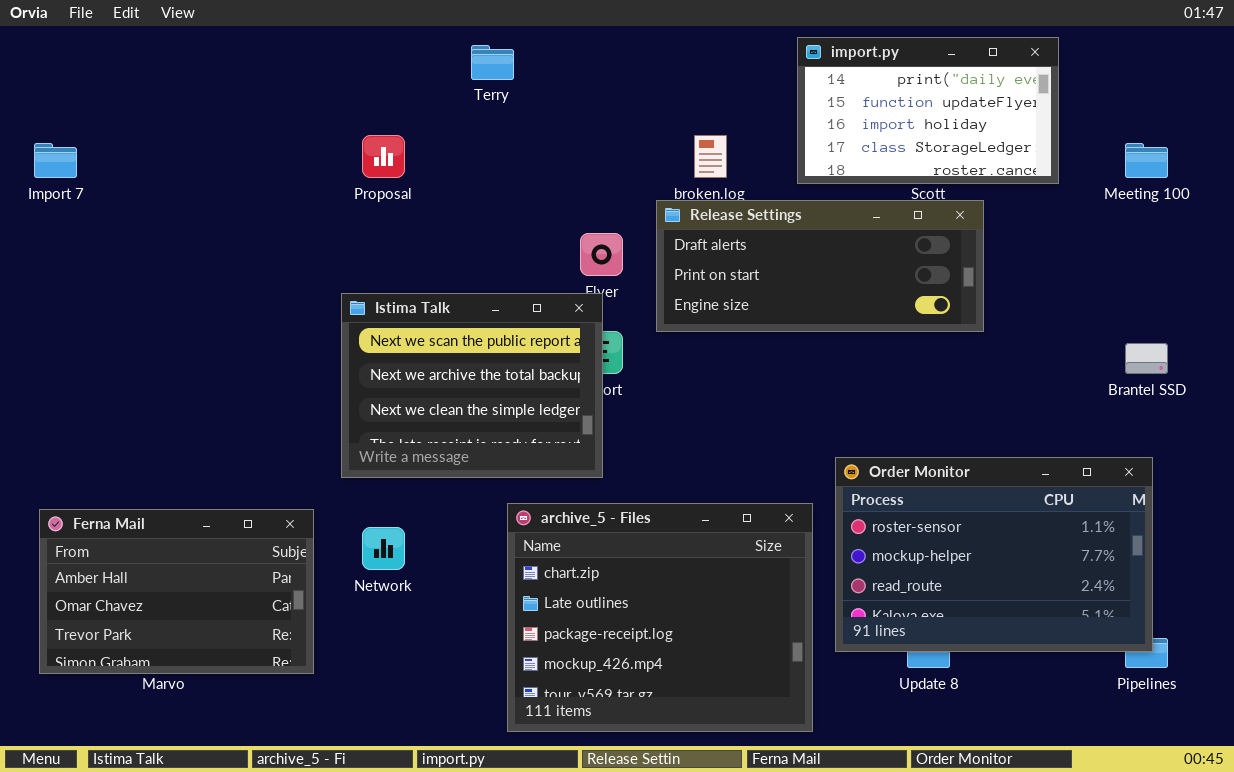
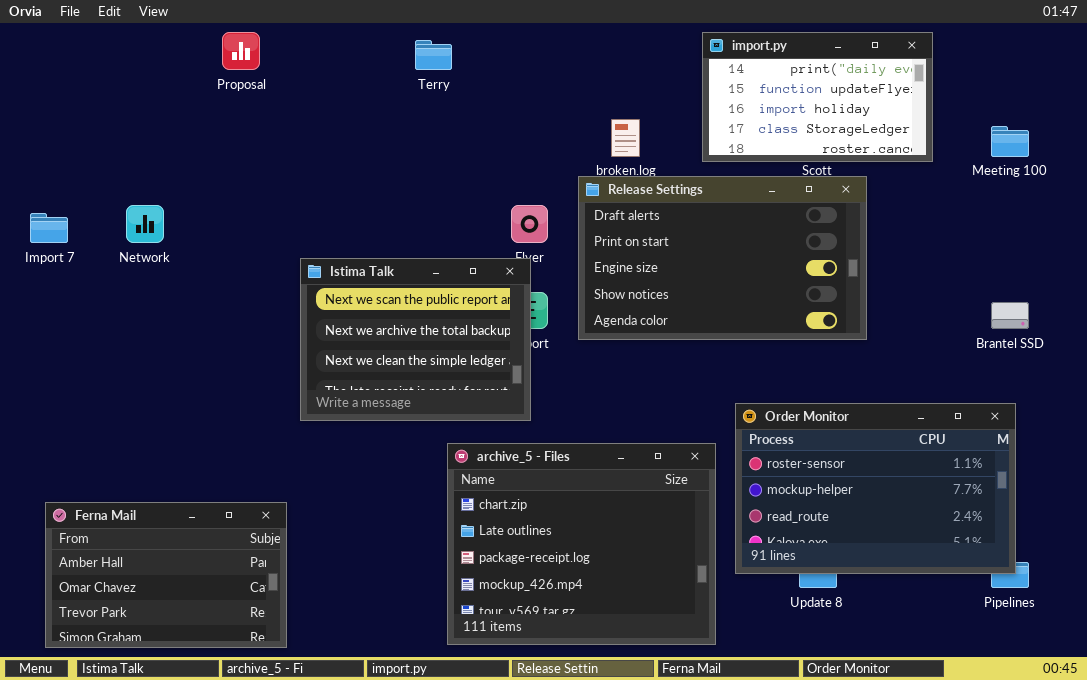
Proposal: [362,135,405,178] -> [222,32,260,70], moved
Import 7: [34,143,77,178] -> [30,213,68,243], moved
Release Settings: [656,200,984,332] -> [578,176,867,340], resized
Ferna Mail: [39,509,314,674] -> [45,502,287,648], moved
Network: [362,527,405,570] -> [126,205,164,243], moved

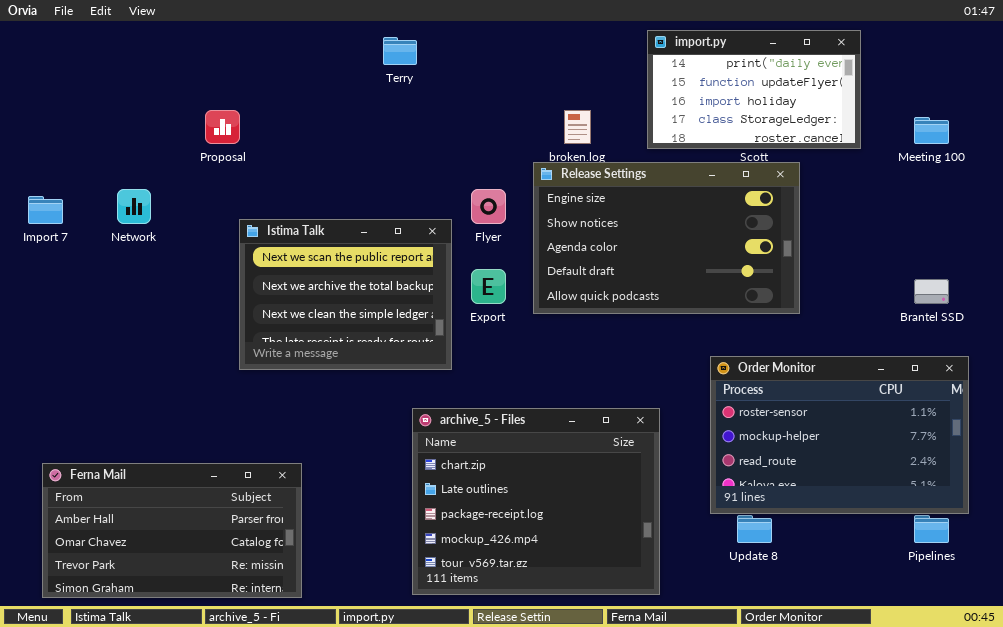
Proposal: [222,32,260,70] -> [205,110,240,144], moved
Release Settings: [578,176,867,340] -> [533,162,800,314], scrolled down 2 rows
Istima Talk: [300,258,531,421] -> [239,219,452,370], moved
Order Monitor: [735,403,1016,574] -> [710,356,969,514], moved
Ferna Mail: [45,502,287,648] -> [42,463,302,598], resized

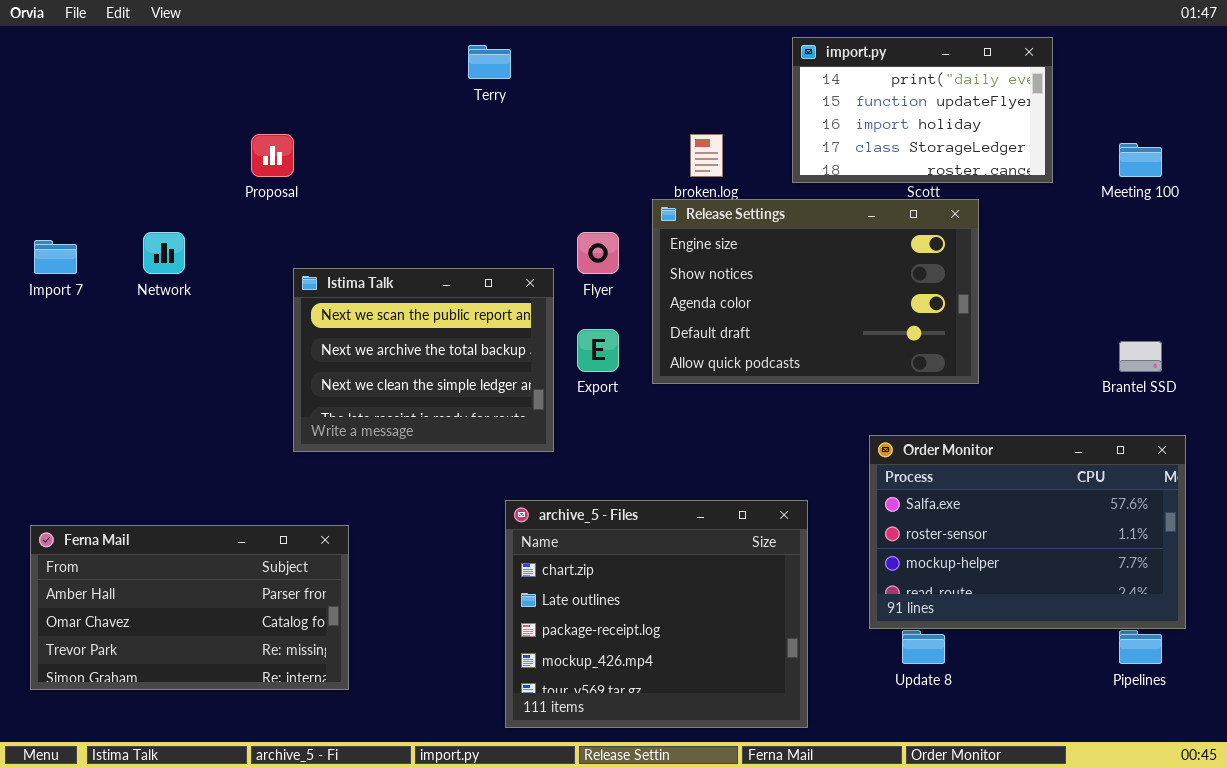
Order Monitor: [710,356,969,514] -> [869,435,1186,629], scrolled up 1 row
Ferna Mail: [42,463,302,598] -> [30,525,349,690], moved

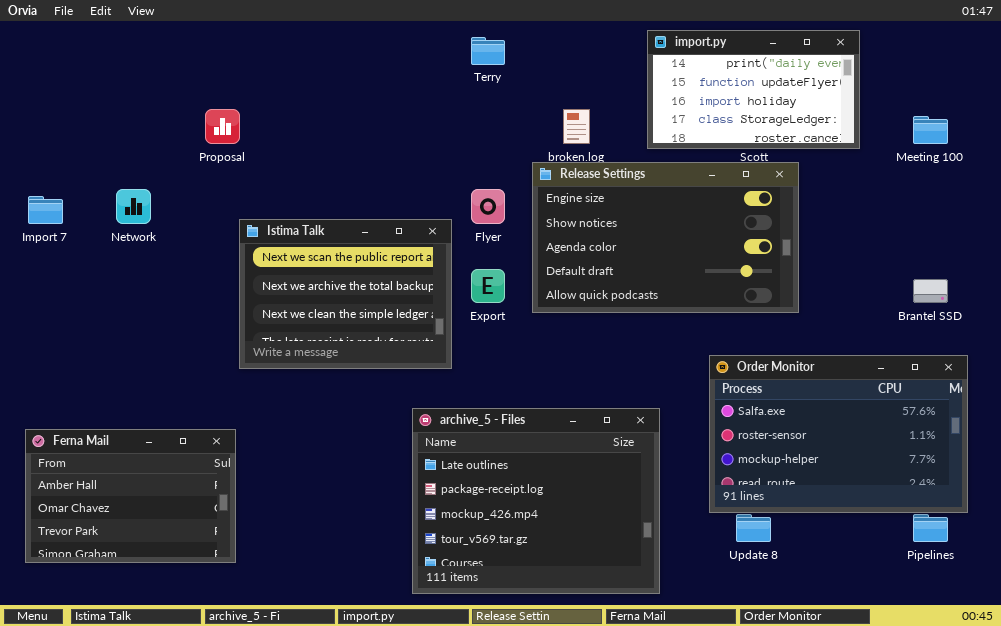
Terry: [468,45,511,79] -> [471,37,505,65], moved
archive_5 - Files: [505,500,808,728] -> [412,408,660,594], scrolled down 1 row
Ferna Mail: [30,525,349,690] -> [25,429,236,563], resized

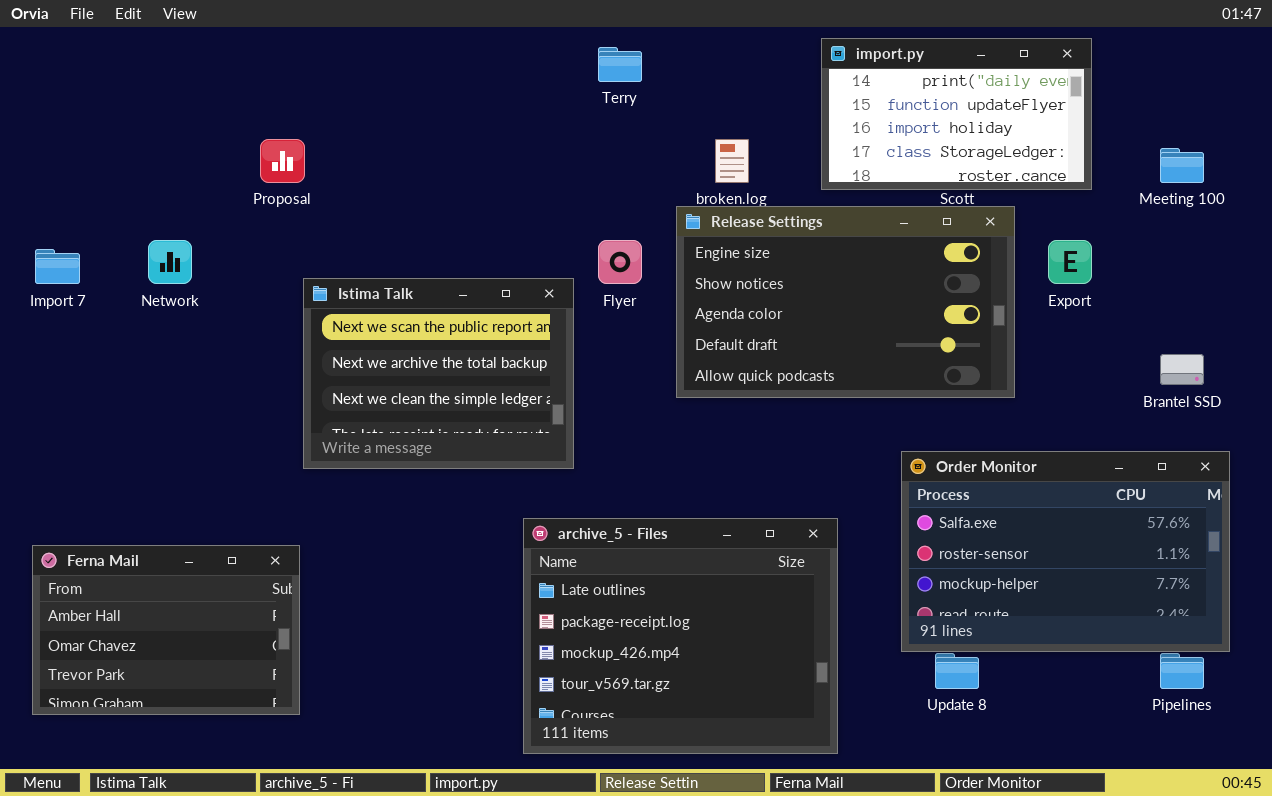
Export: [471,269,505,303] -> [1048,240,1092,284], moved

